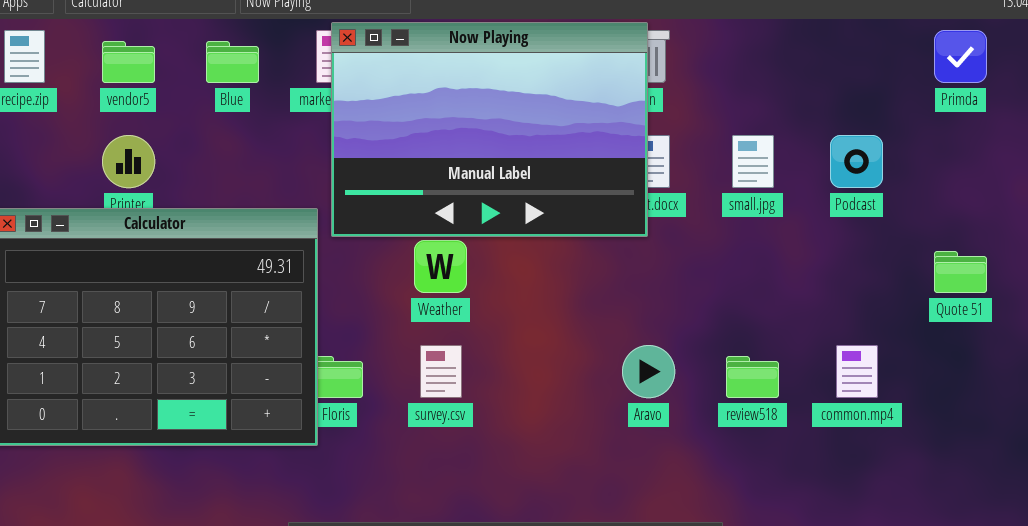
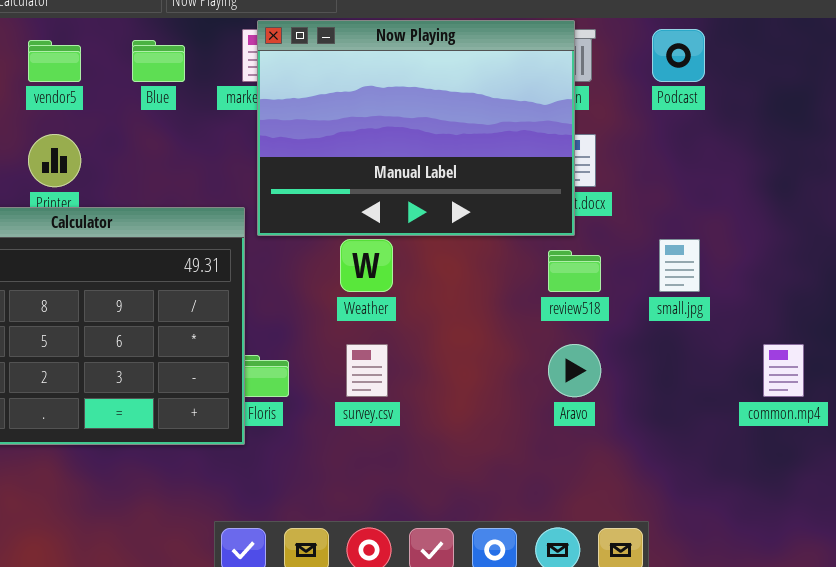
small.jpg: [732,135,774,188] -> [659,239,700,292], moved
Podcast: [830,135,883,188] -> [652,29,705,82], moved
review518: [726,356,779,398] -> [548,250,601,292], moved

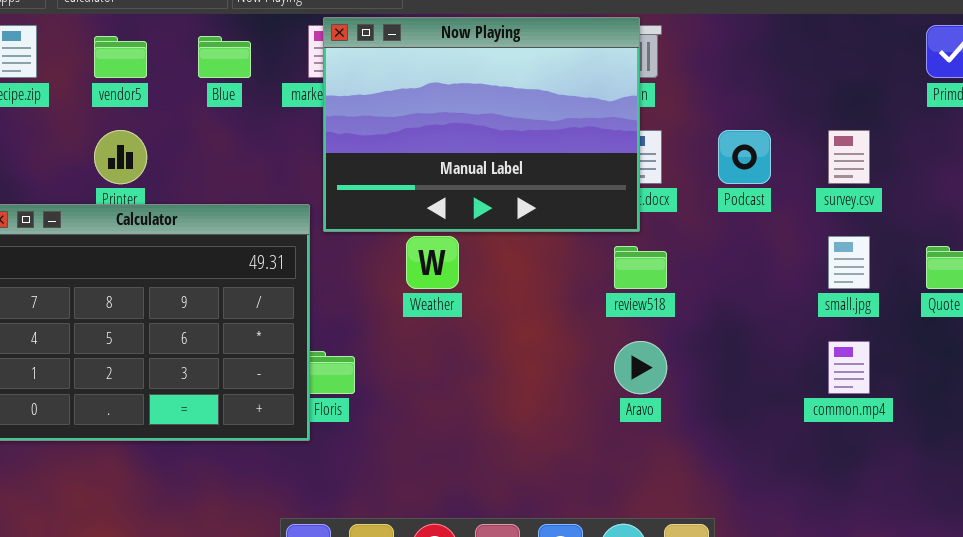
Podcast: [652,29,705,82] -> [718,130,771,184], moved
small.jpg: [659,239,700,292] -> [828,236,870,289], moved
survey.csv: [346,344,388,397] -> [828,130,870,184], moved

